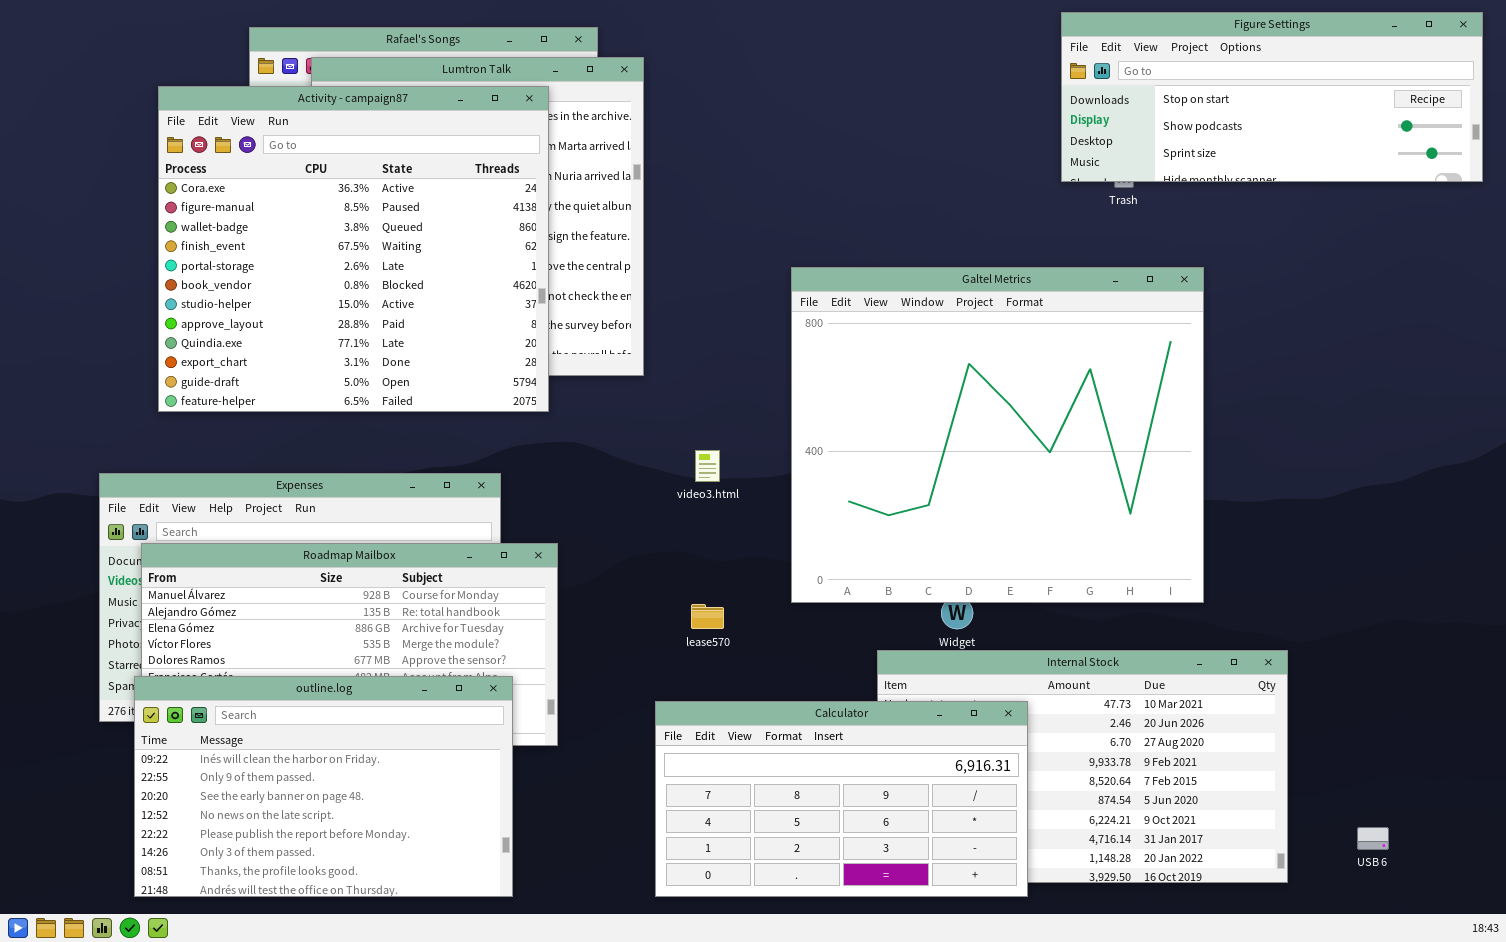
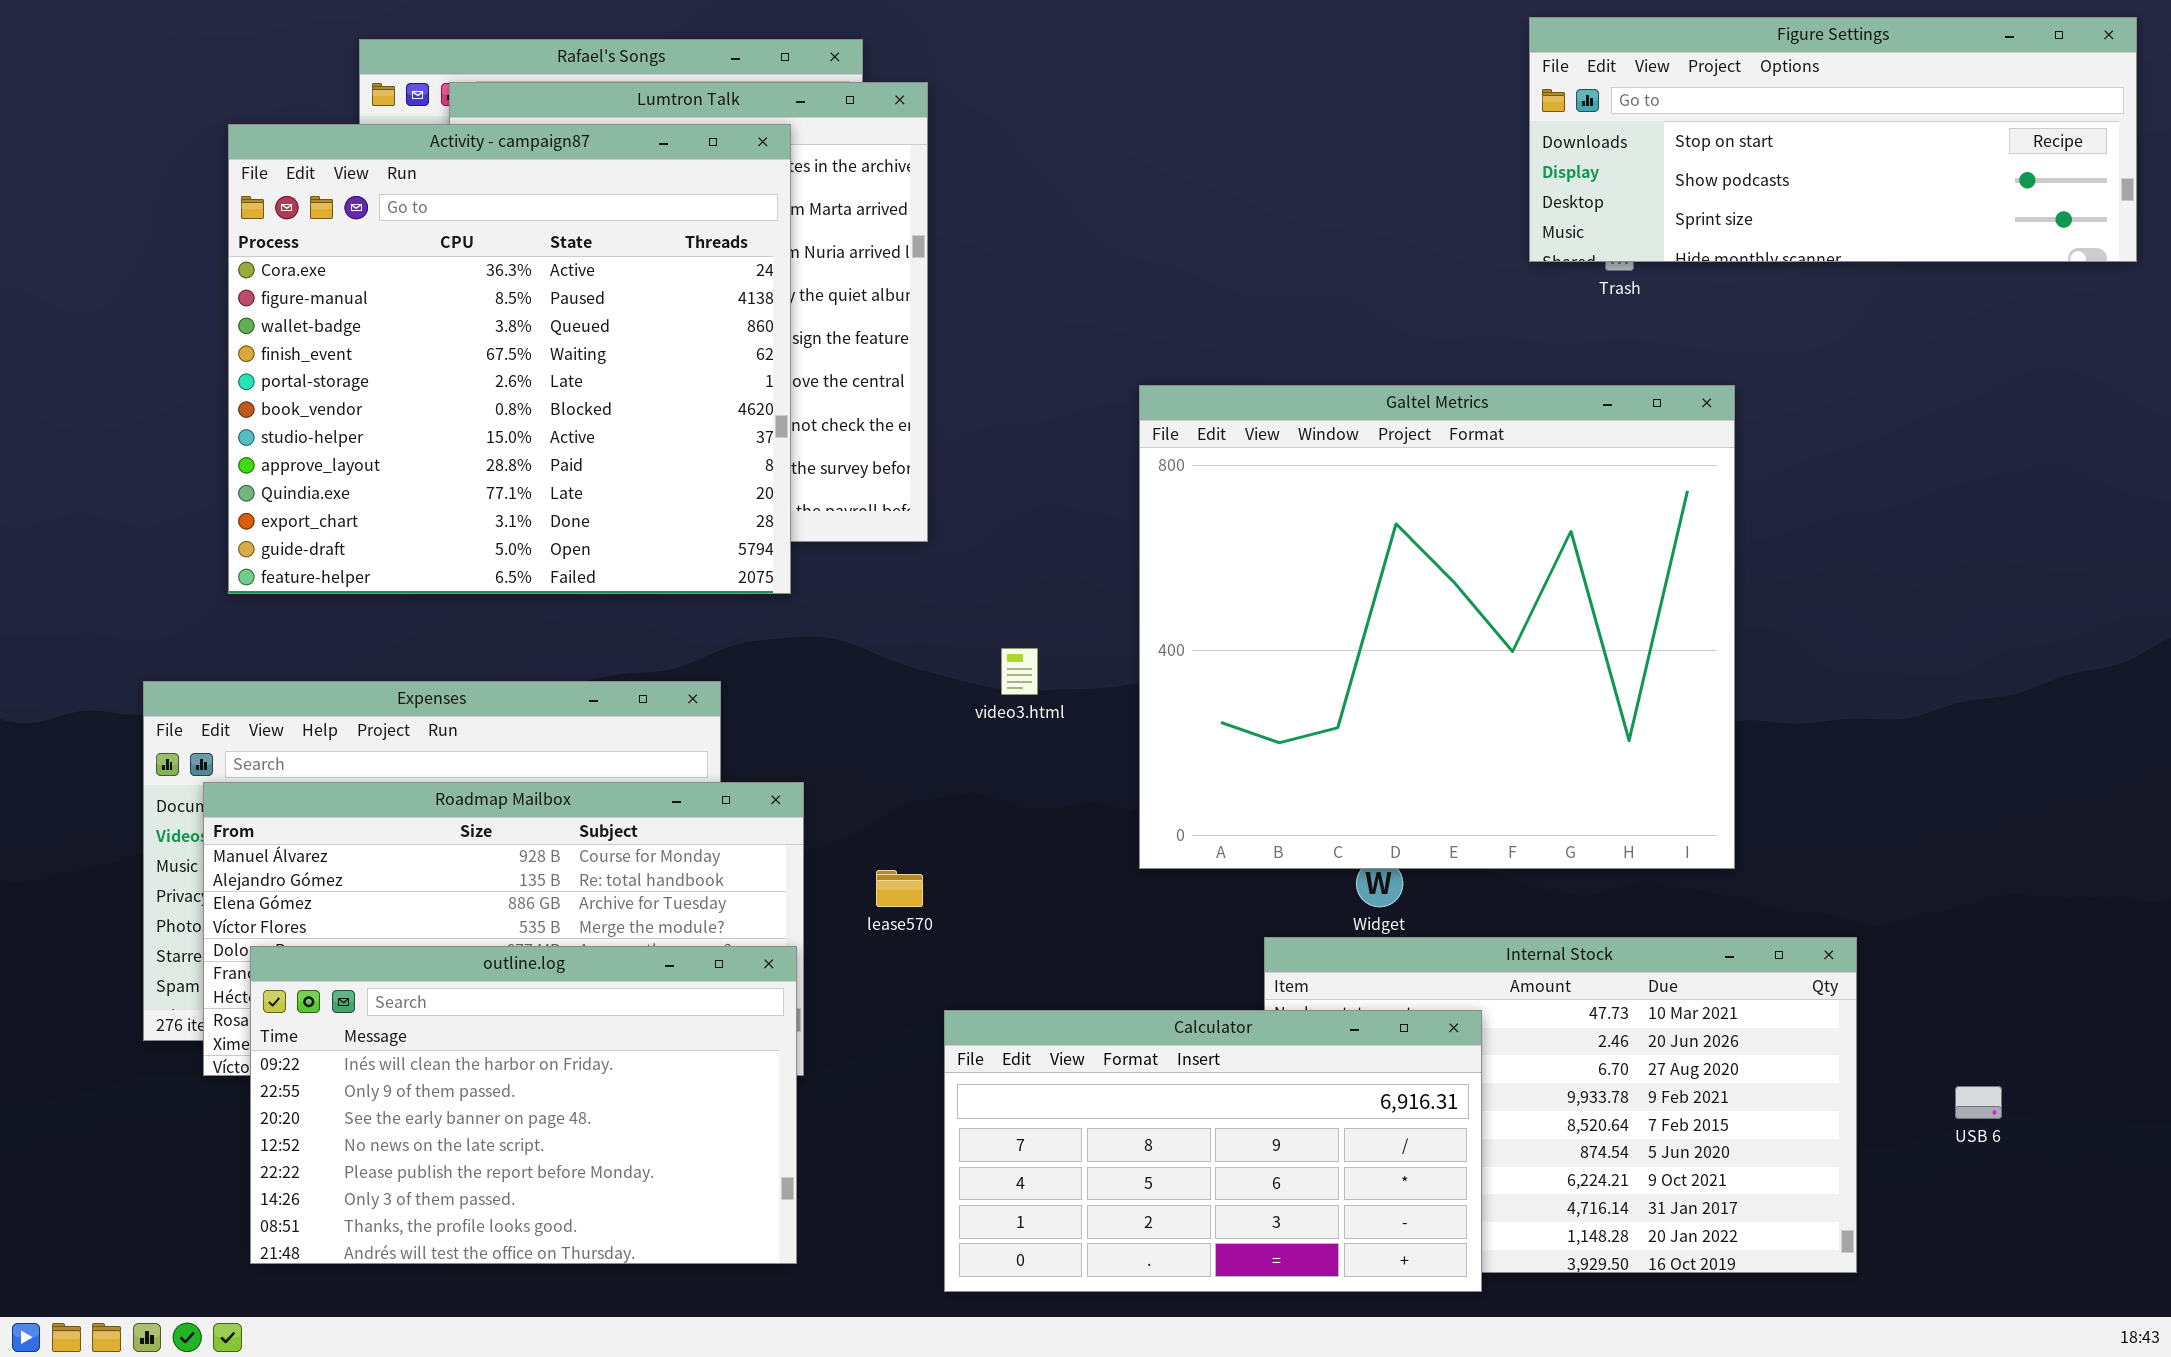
lease570: [691,604,724,629] -> [876,870,923,907], moved
outline.log: [134,676,513,897] -> [250,946,797,1264], moved
USB 6: [1357,827,1389,850] -> [1955,1086,2002,1119], moved

